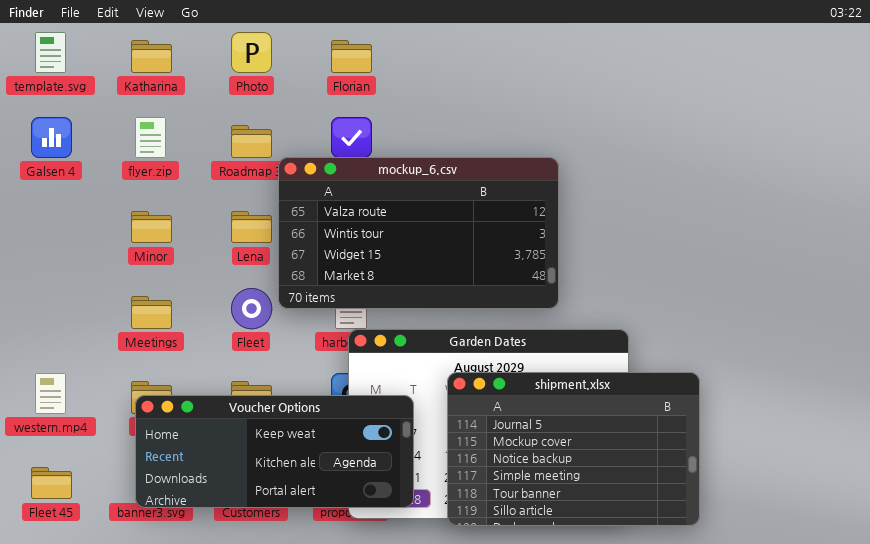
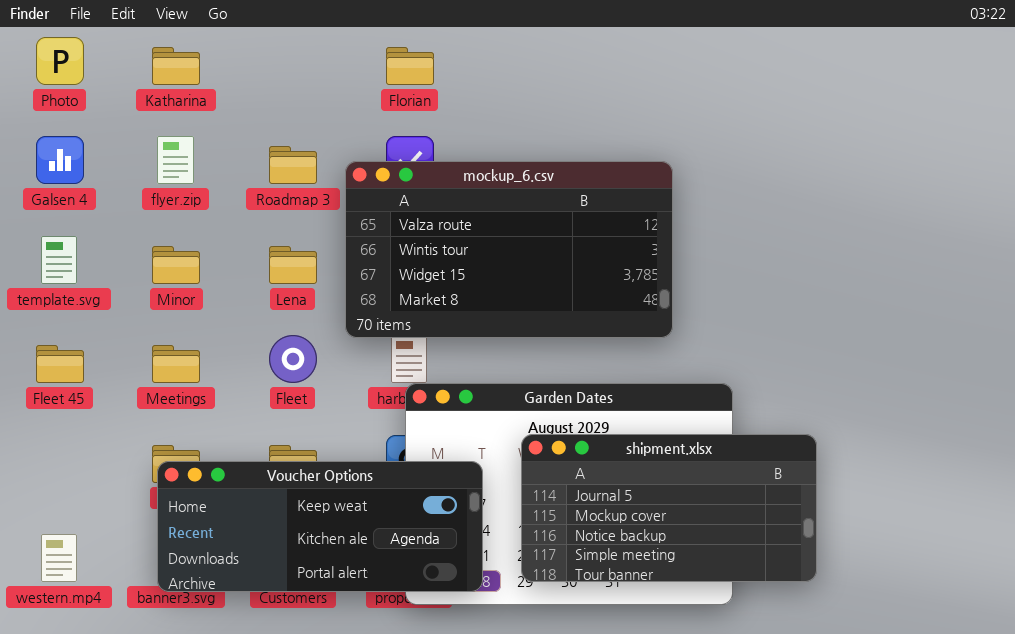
template.svg: [35,32,66,73] -> [41,236,77,284], moved
Photo: [231,32,272,73] -> [36,37,84,85], moved
mockup_6.csv: [278,157,559,309] -> [345,161,673,338], moved
shipment.xlsx: [447,372,700,526] -> [521,434,817,582], resized
western.mp4: [35,373,66,414] -> [41,534,77,582], moved
Fleet 45: [31,467,72,499] -> [36,345,84,383], moved

